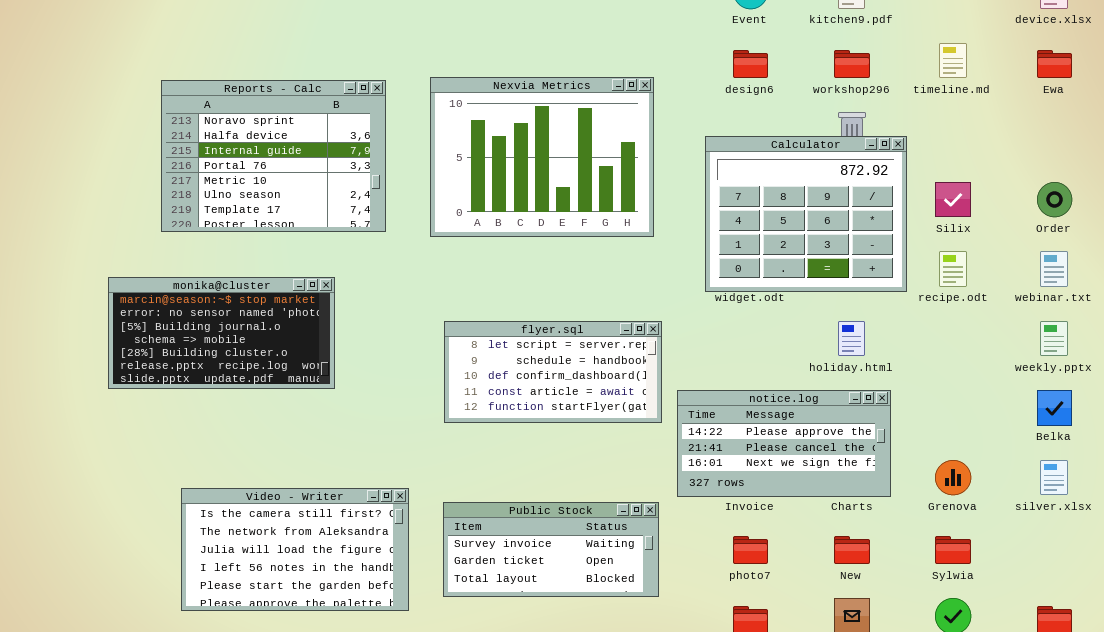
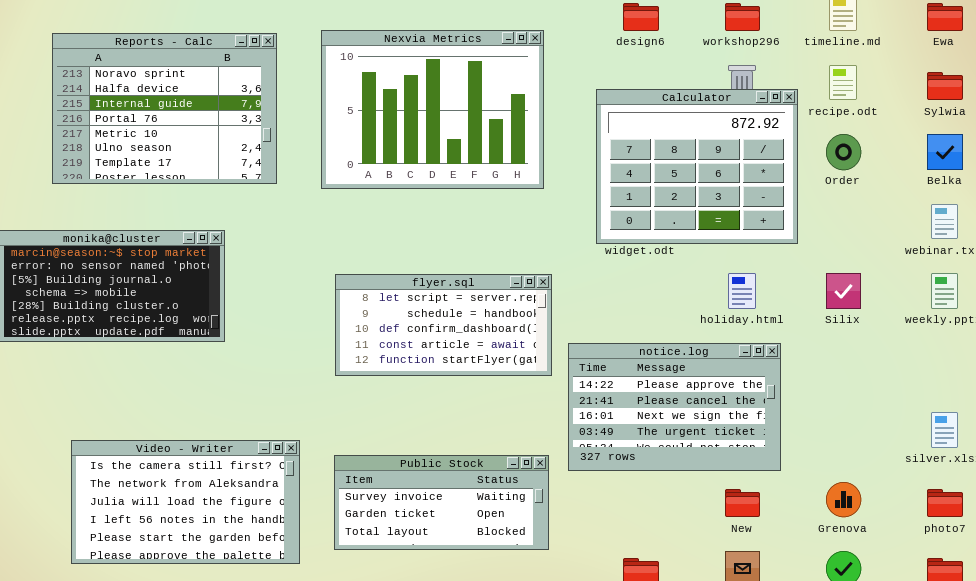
Silix: [935,182,971,217] -> [826,273,861,309], moved
Order: [1037,182,1072,217] -> [826,134,861,170], moved
recipe.odt: [939,251,967,287] -> [829,65,857,100], moved
notice.log: [677,390,891,497] -> [568,343,781,471], resized
Belka: [1037,390,1072,426] -> [927,134,963,170], moved
Grenova: [935,460,971,495] -> [826,482,861,517], moved
photo7: [733,536,768,564] -> [927,489,963,517], moved
Sylwia: [935,536,971,564] -> [927,72,963,100], moved

